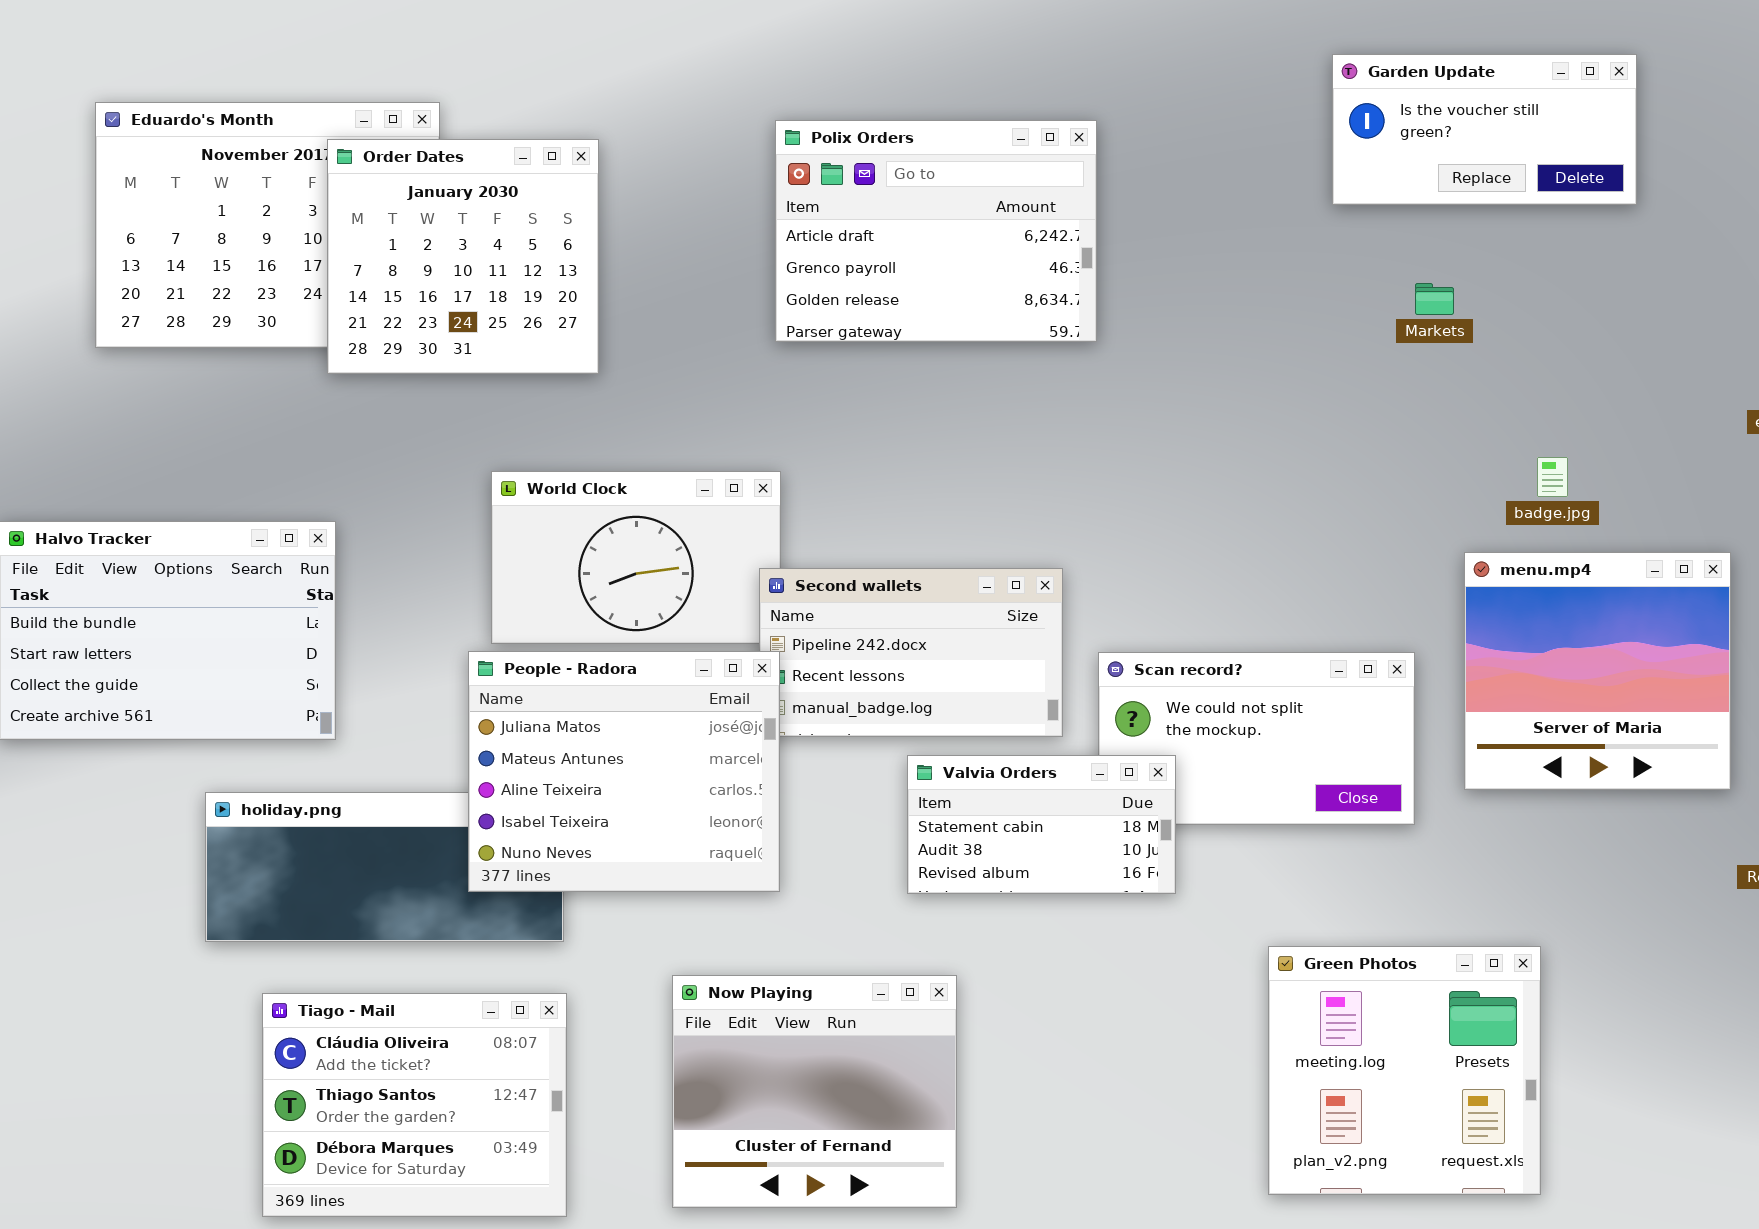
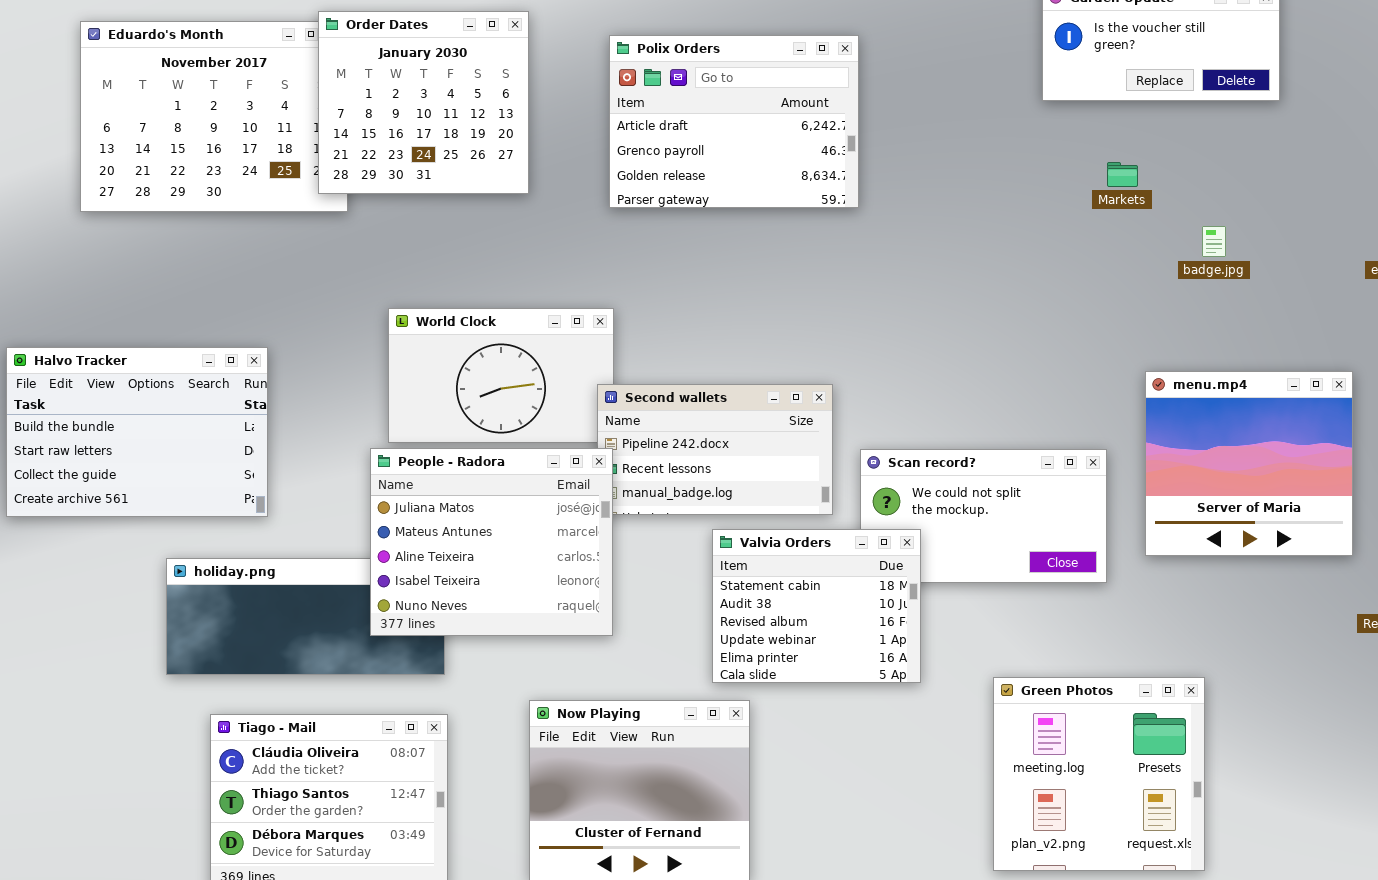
Order Dates: [327,139,599,374] -> [318,11,529,194], moved
badge.jpg: [1537,457,1568,497] -> [1202,226,1226,257], moved
Valvia Orders: [907,755,1176,894] -> [712,529,921,683], resized

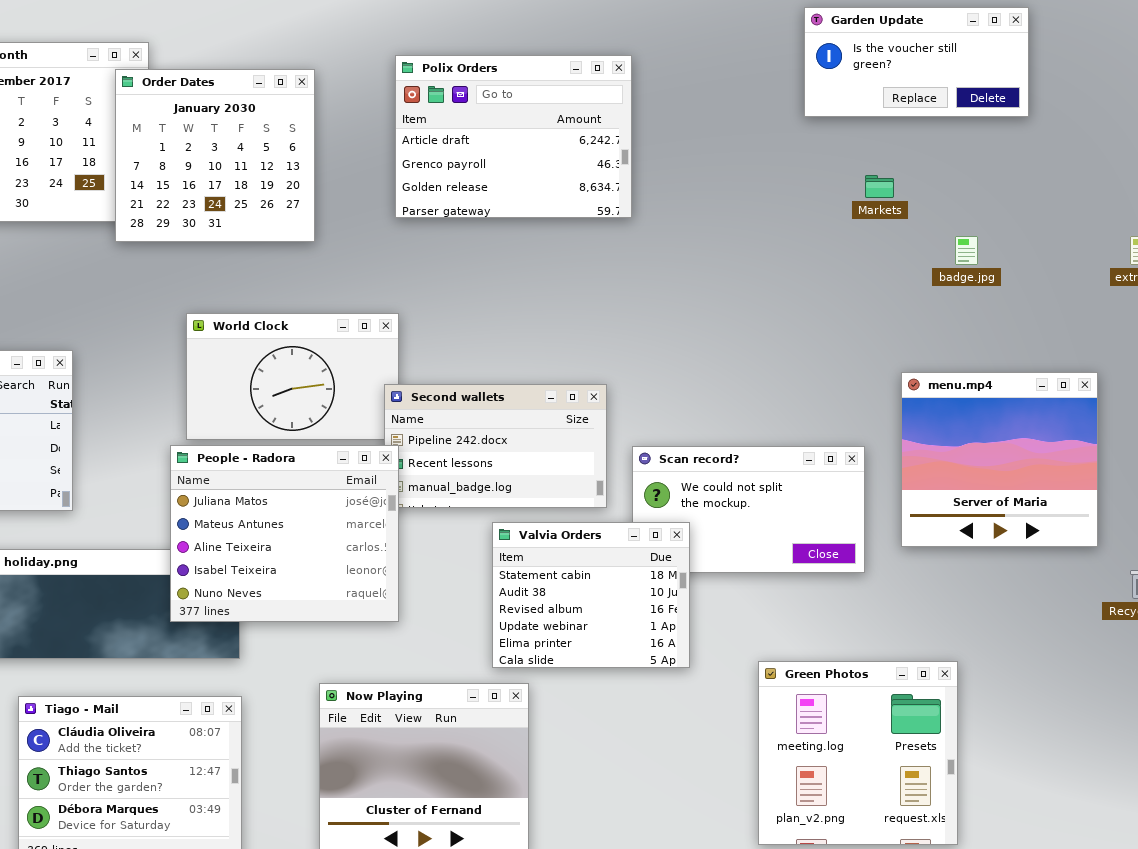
Order Dates: [318,11,529,194] -> [115,69,315,242], moved

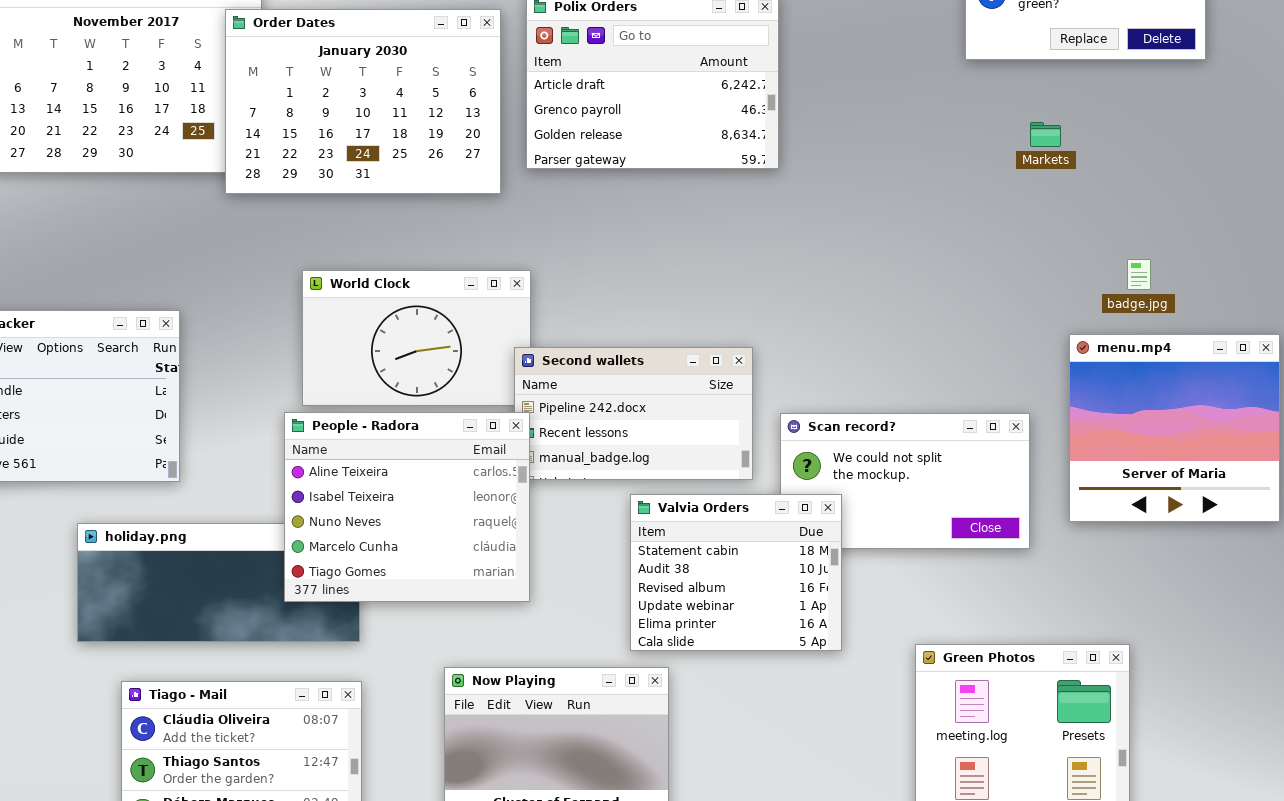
Order Dates: [115,69,315,242] -> [225,9,501,194], resized
badge.jpg: [955,236,978,265] -> [1127,259,1151,290], moved
People - Radora: [170,445,399,622] -> [284,412,530,602], scrolled down 2 rows

